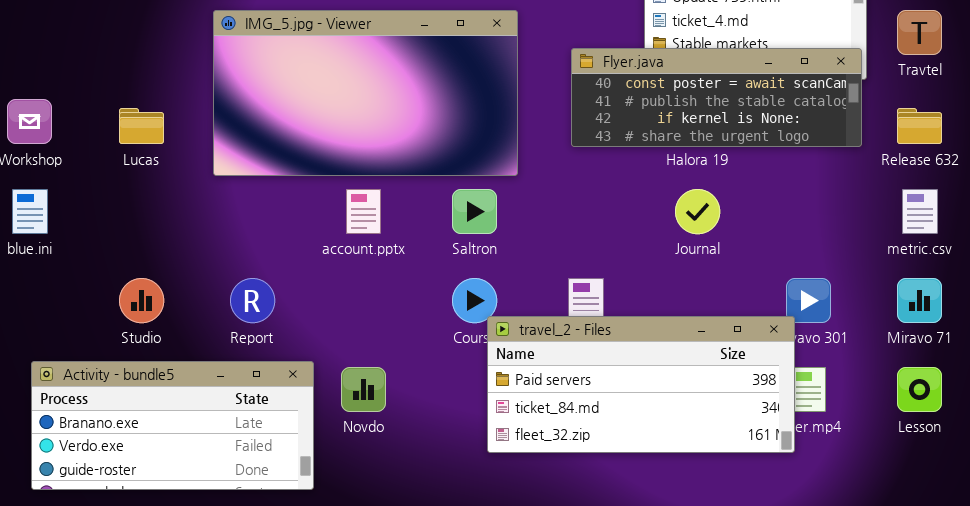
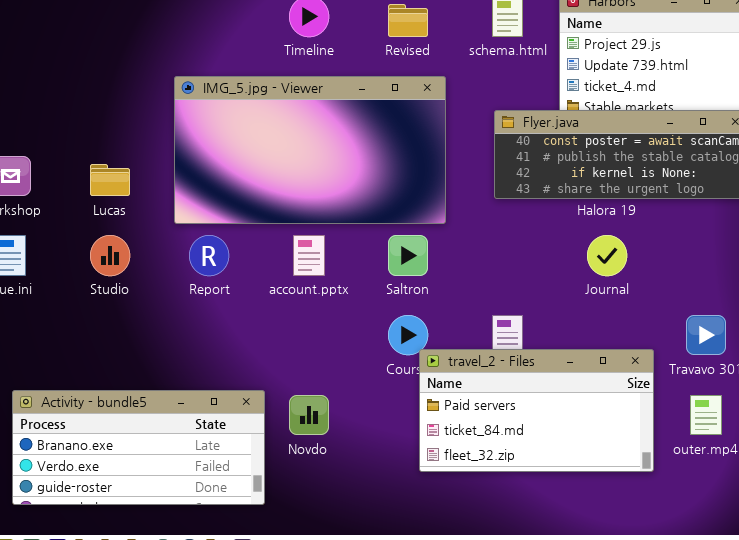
Studio: [119,278,164,323] -> [90,235,130,276], moved
Report: [230,278,275,323] -> [189,235,229,276], moved
travel_2 - Files: [487,316,795,453] -> [419,349,654,472], resized

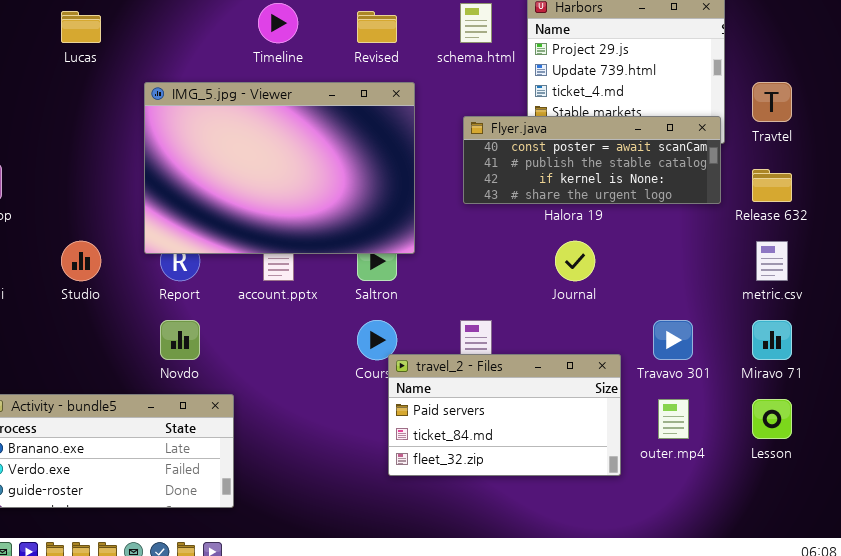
IMG_5.jpg - Viewer: [174,76,446,224] -> [144,82,415,254], resized
Lucas: [90,164,130,196] -> [61,11,101,43], moved
Novdo: [289,395,329,435] -> [160,320,200,360], moved

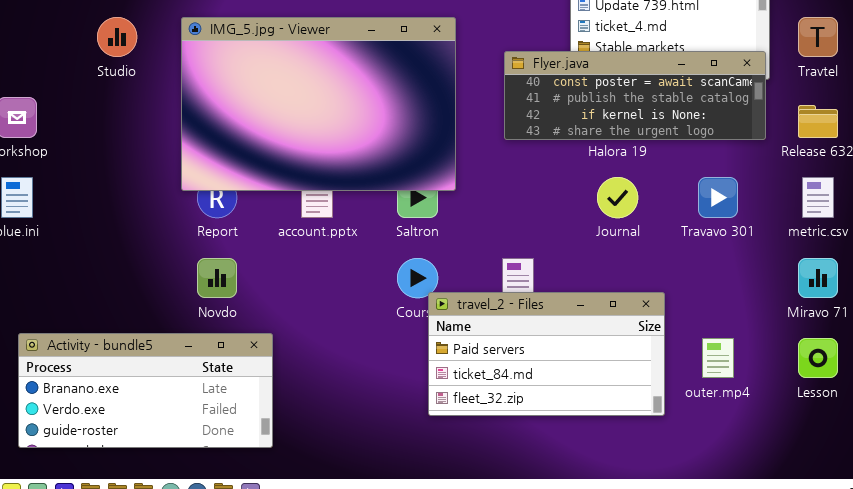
Studio: [61,241,101,281] -> [97,17,137,57], moved
Travavo 301: [653,320,693,360] -> [698,177,738,218], moved

